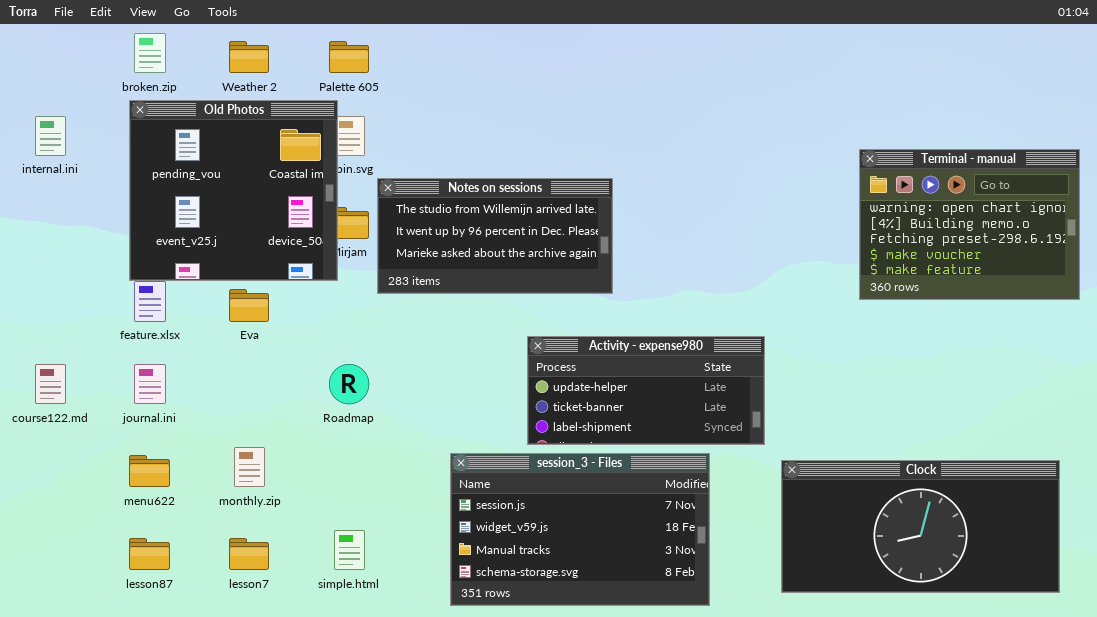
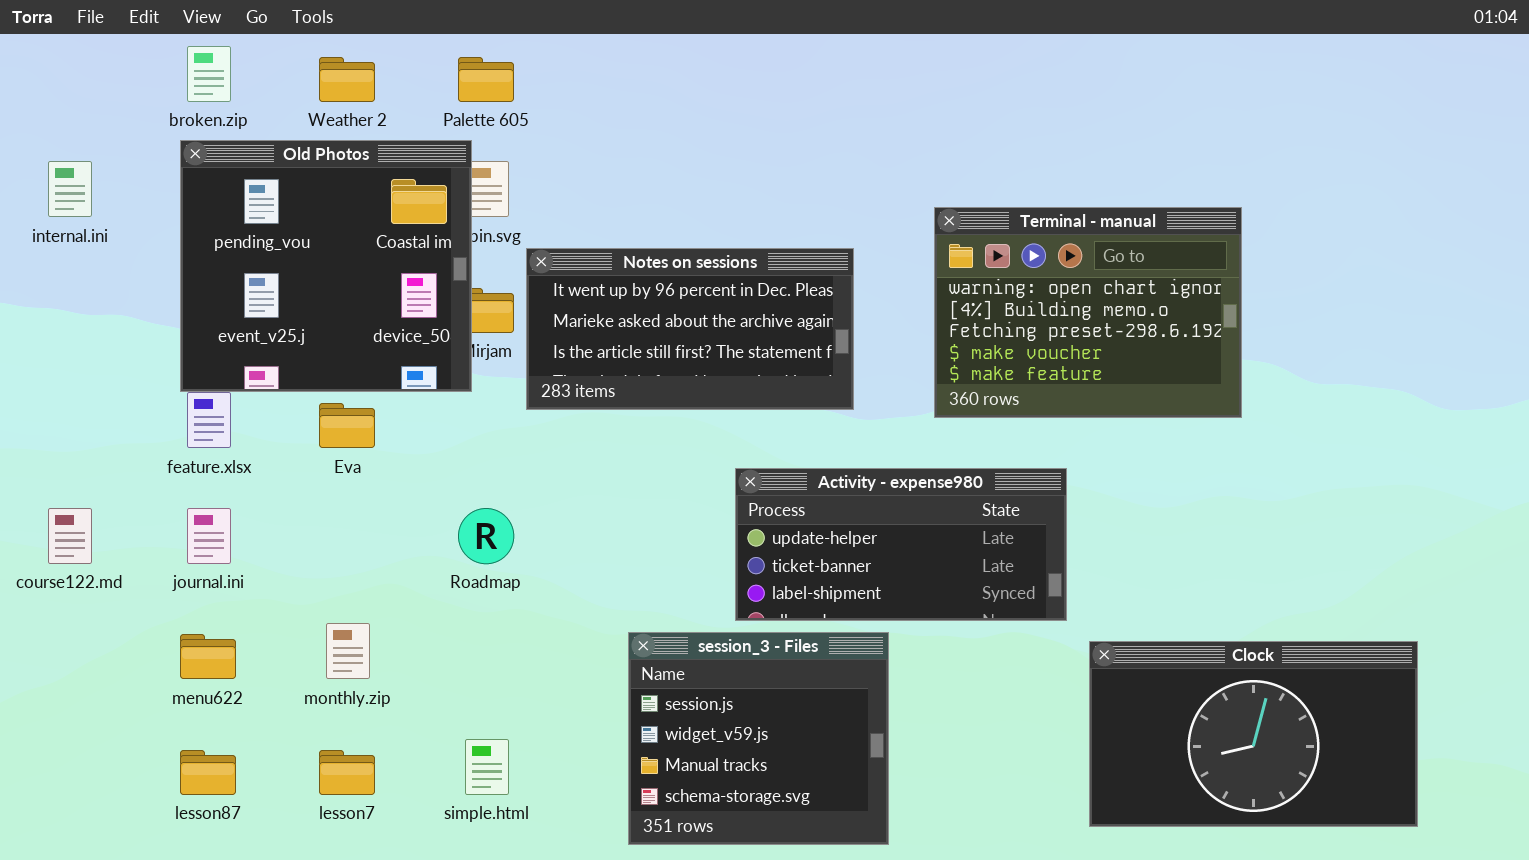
Terminal - manual: [859,149,1080,300] -> [934,207,1242,418], moved
Notes on sessions: [377,178,613,294] -> [526,248,854,410], scrolled down 1 row
session_3 - Files: [450,453,710,606] -> [628,632,889,845], resized
Clock: [781,460,1060,593] -> [1089,641,1418,827], resized

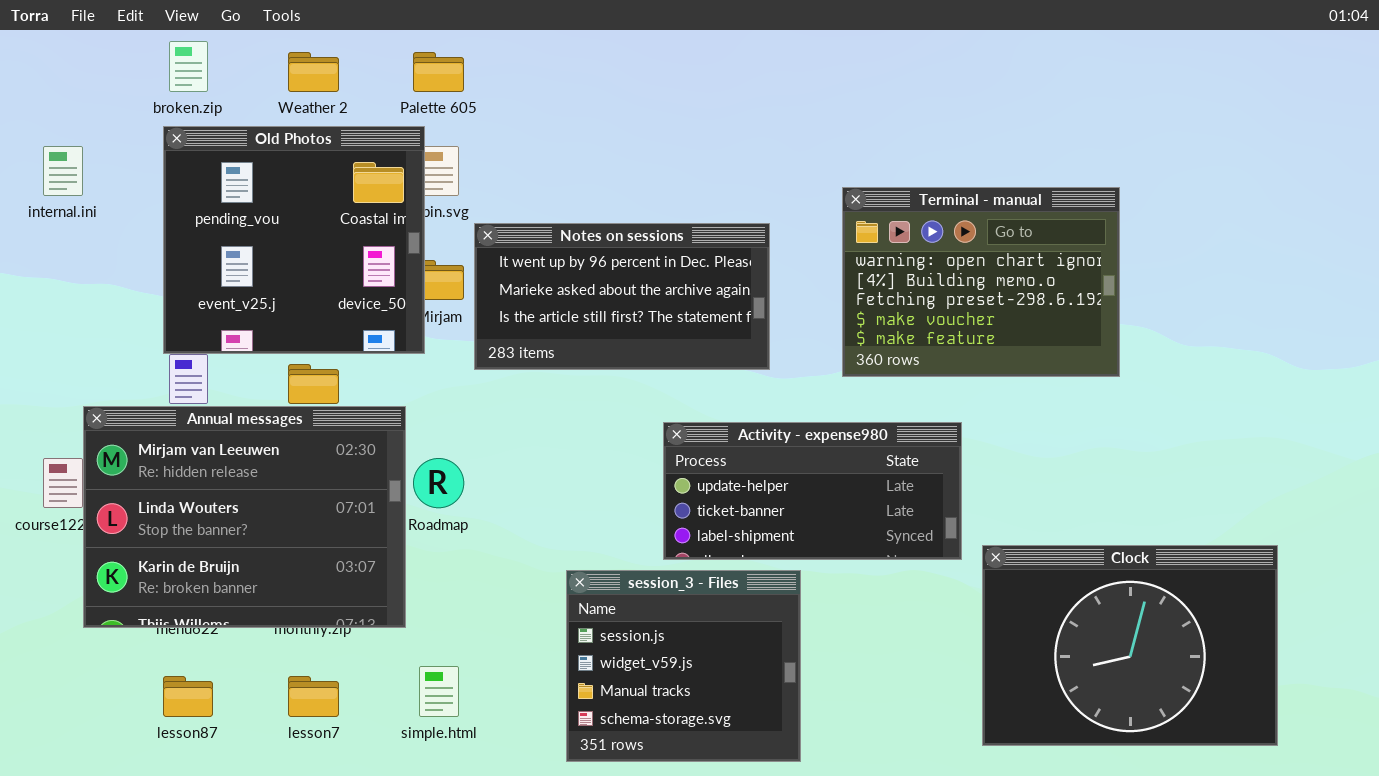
Annual messages: none -> [83,406,406,628], opened
Clock: [1089,641,1418,827] -> [982,545,1278,746], resized

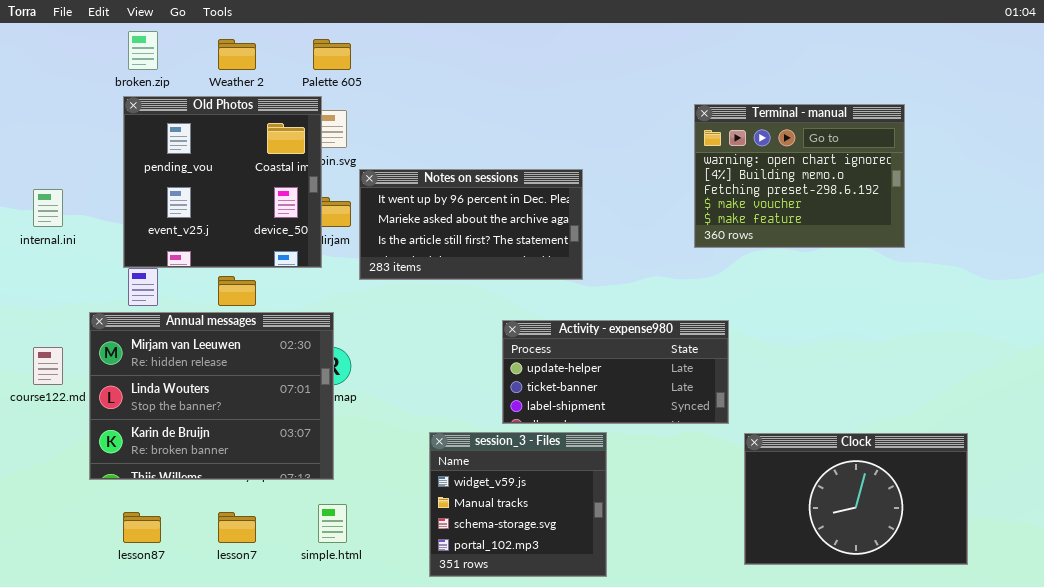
internal.ini: [43,146,83,196] -> [33,189,63,227], moved
Terminal - manual: [842,187,1120,377] -> [694,104,905,248], moved
Annual messages: [83,406,406,628] -> [89,312,334,480], moved
Clock: [982,545,1278,746] -> [744,433,968,565], resized
session_3 - Files: [566,570,801,762] -> [429,432,607,577], scrolled down 1 row

